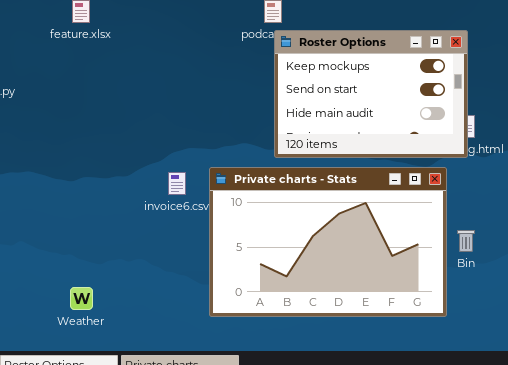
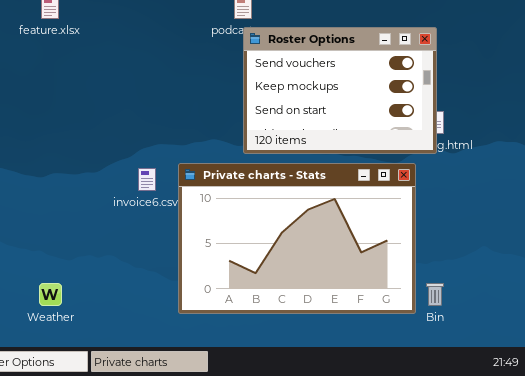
Roster Options: [274,30,468,158] -> [243,27,437,154], scrolled up 1 row
Bin: [457,230,475,252] -> [426,283,444,306], moved

